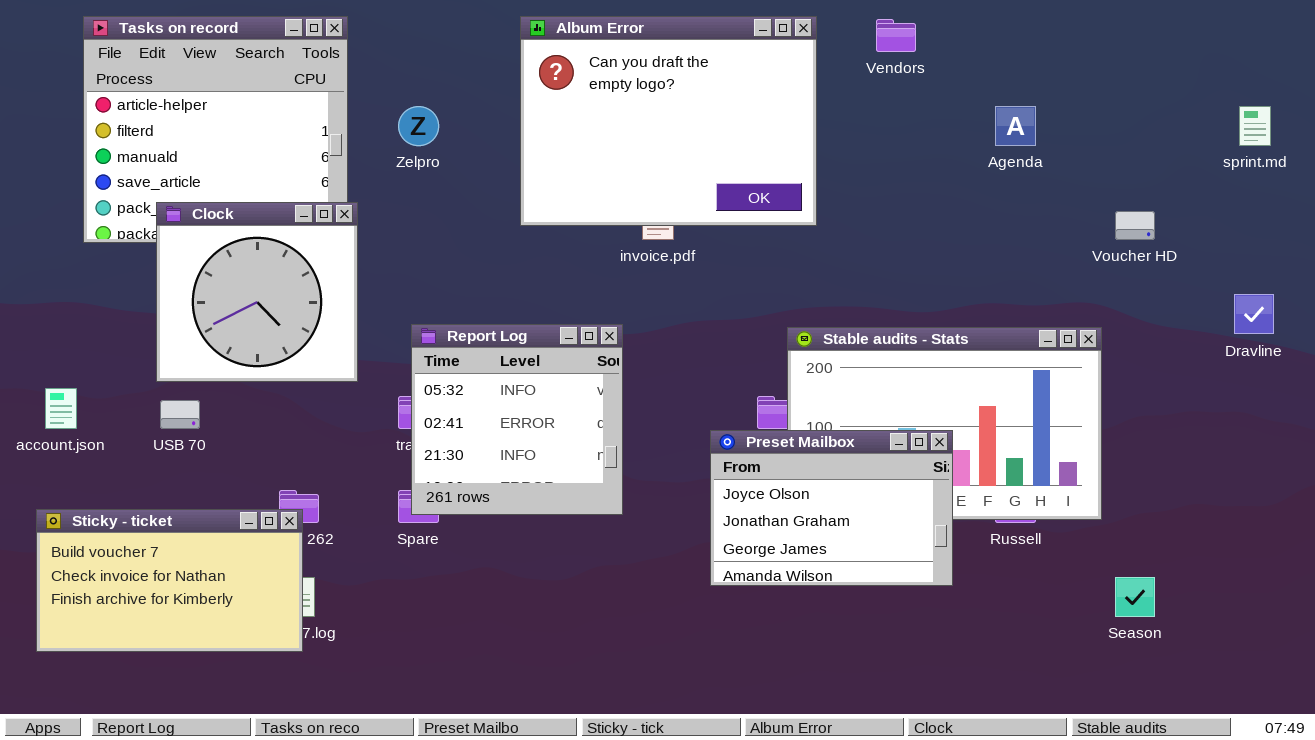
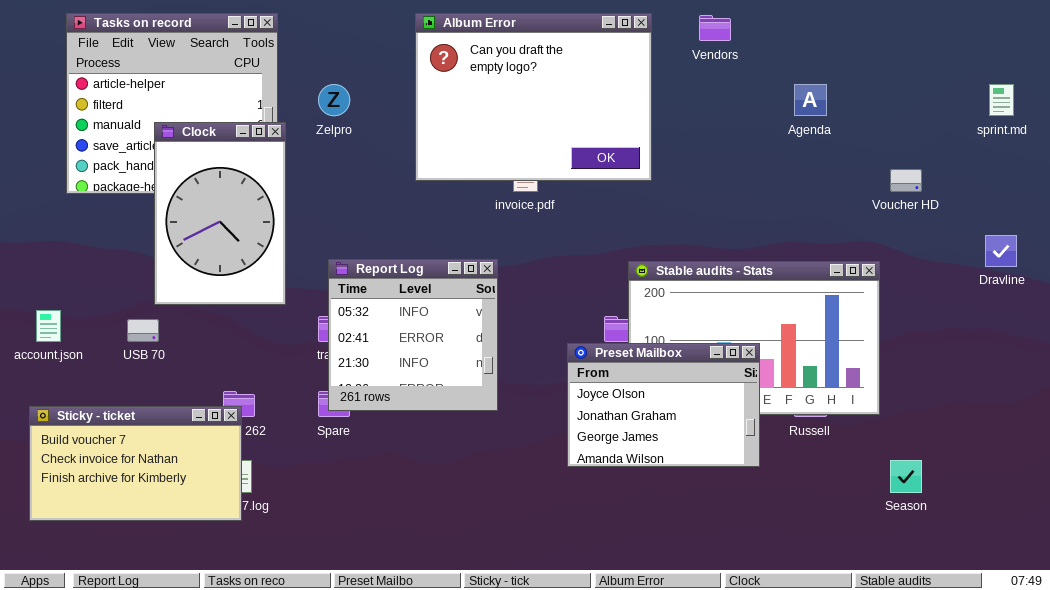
Clock: [156,202,358,382] -> [154,122,286,305], resized

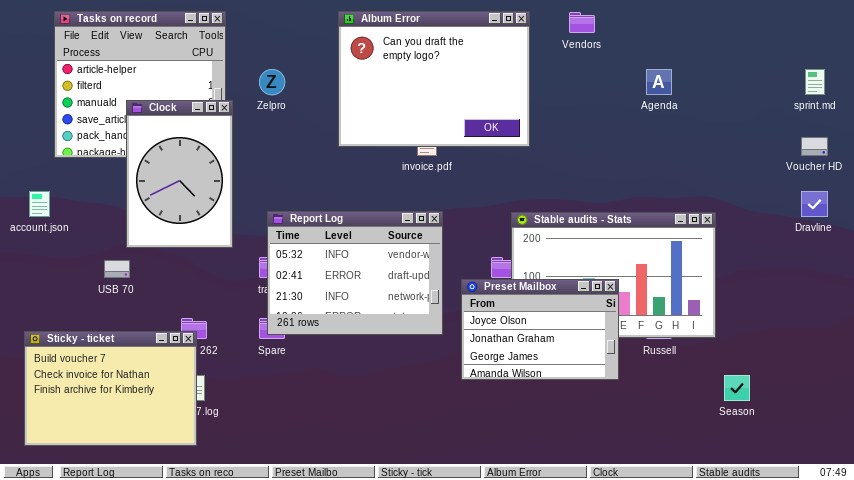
Voucher HD: [890,169,922,192] -> [801,137,828,156], moved
Report Log: [328,259,498,411] -> [267,211,443,335], resized
account.json: [36,310,61,342] -> [29,191,50,217], moved
Sticky - ticket: [29,406,242,521] -> [24,331,197,446], resized

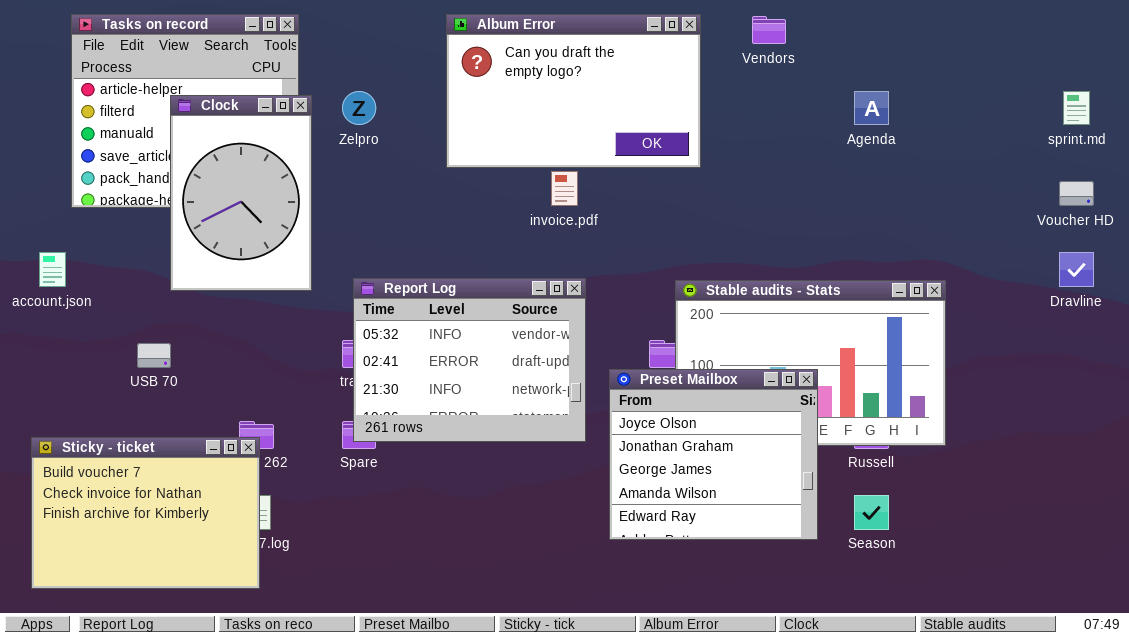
Album Error: [338,11,530,147] -> [446,14,701,168], resized
Clock: [126,100,233,248] -> [170,95,312,291], moved
Preset Mailbox: [461,279,619,380] -> [609,369,818,540], resized
Season: [724,375,750,401] -> [854,495,889,530], moved

